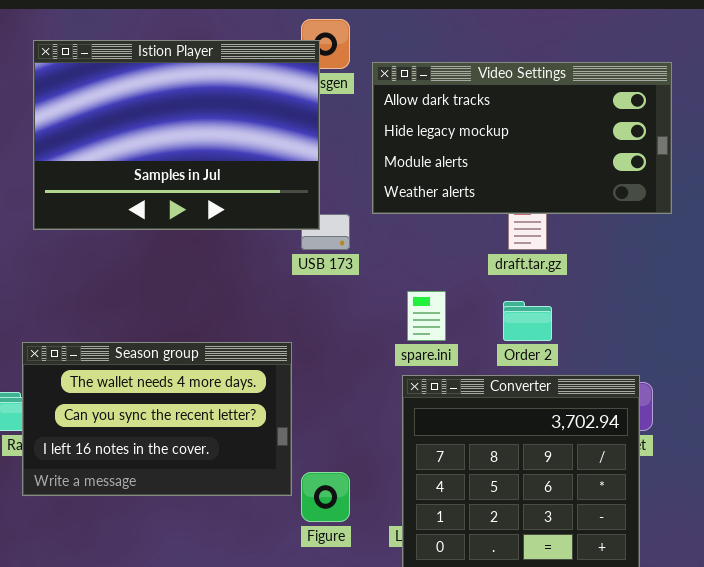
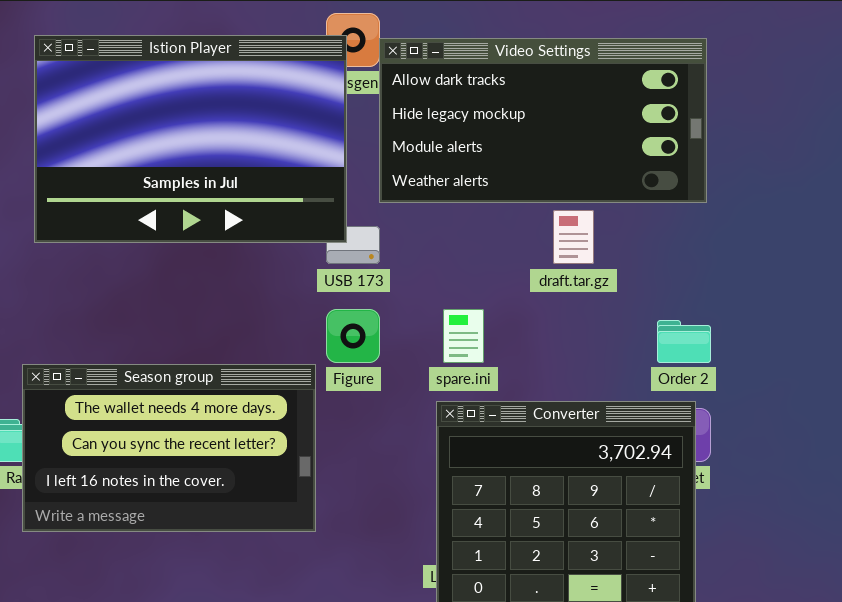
Video Settings: [372,62,672,214] -> [379,38,707,203], moved
Order 2: [503,301,552,341] -> [657,320,711,363], moved
Figure: [301,472,350,522] -> [326,309,380,363], moved

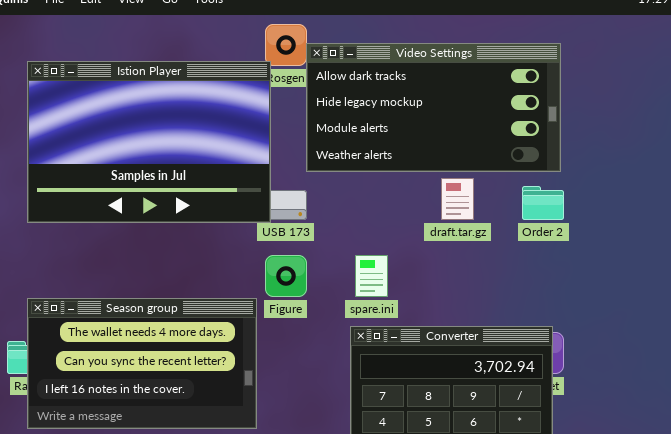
Istion Player: [34,35,347,243] -> [27,61,271,223], moved
Order 2: [657,320,711,363] -> [522,186,564,220], moved

